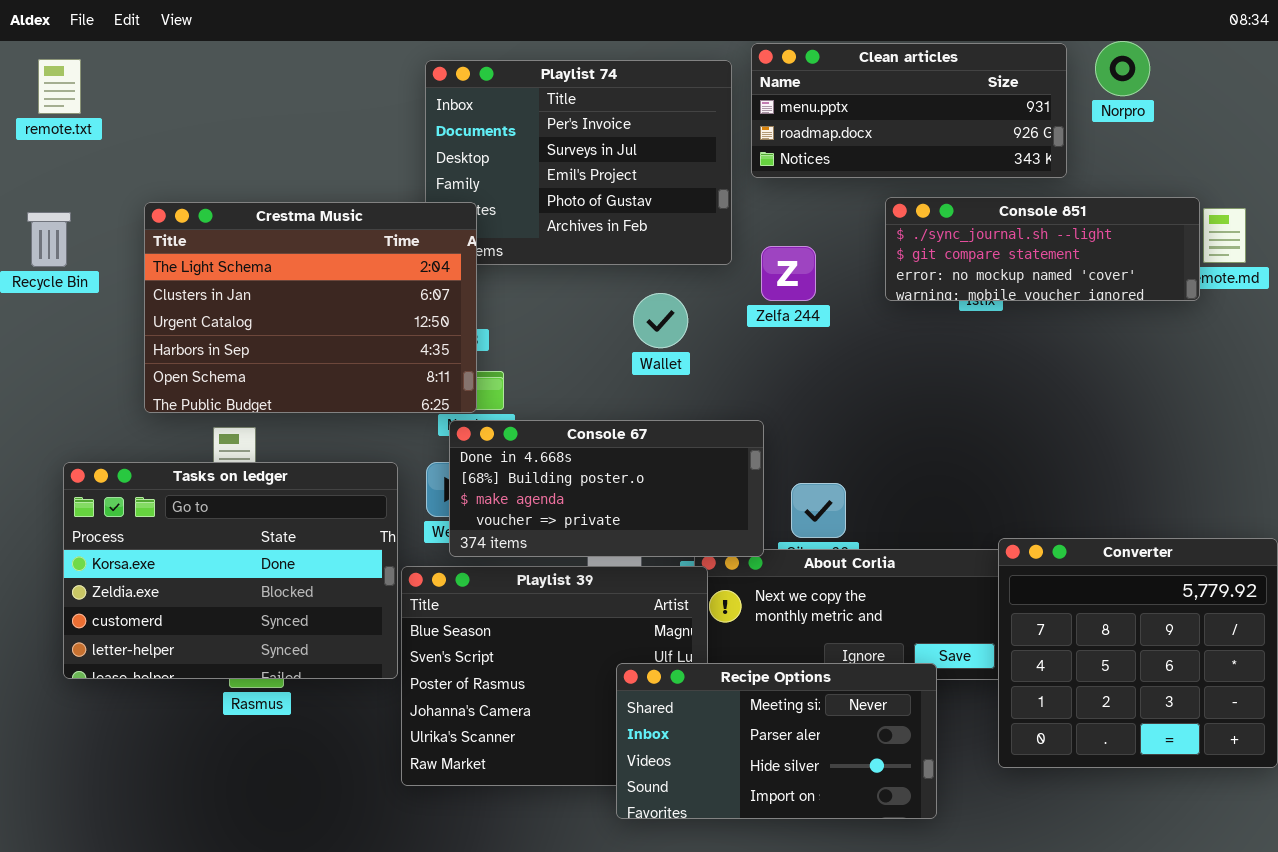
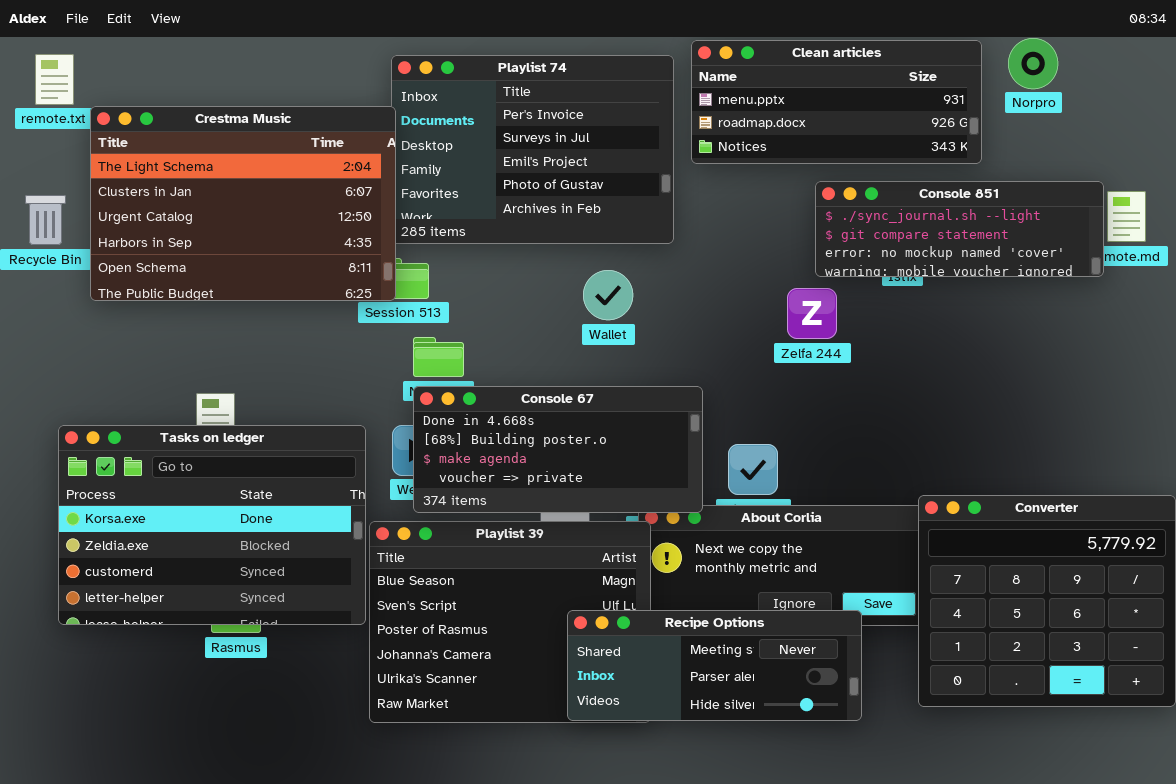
Crestma Music: [144,202,477,413] -> [90,106,396,301], moved
Zelfa 244: [761,246,816,301] -> [787,288,837,339], moved
Recipe Options: [616,663,937,819] -> [567,610,862,721], resized

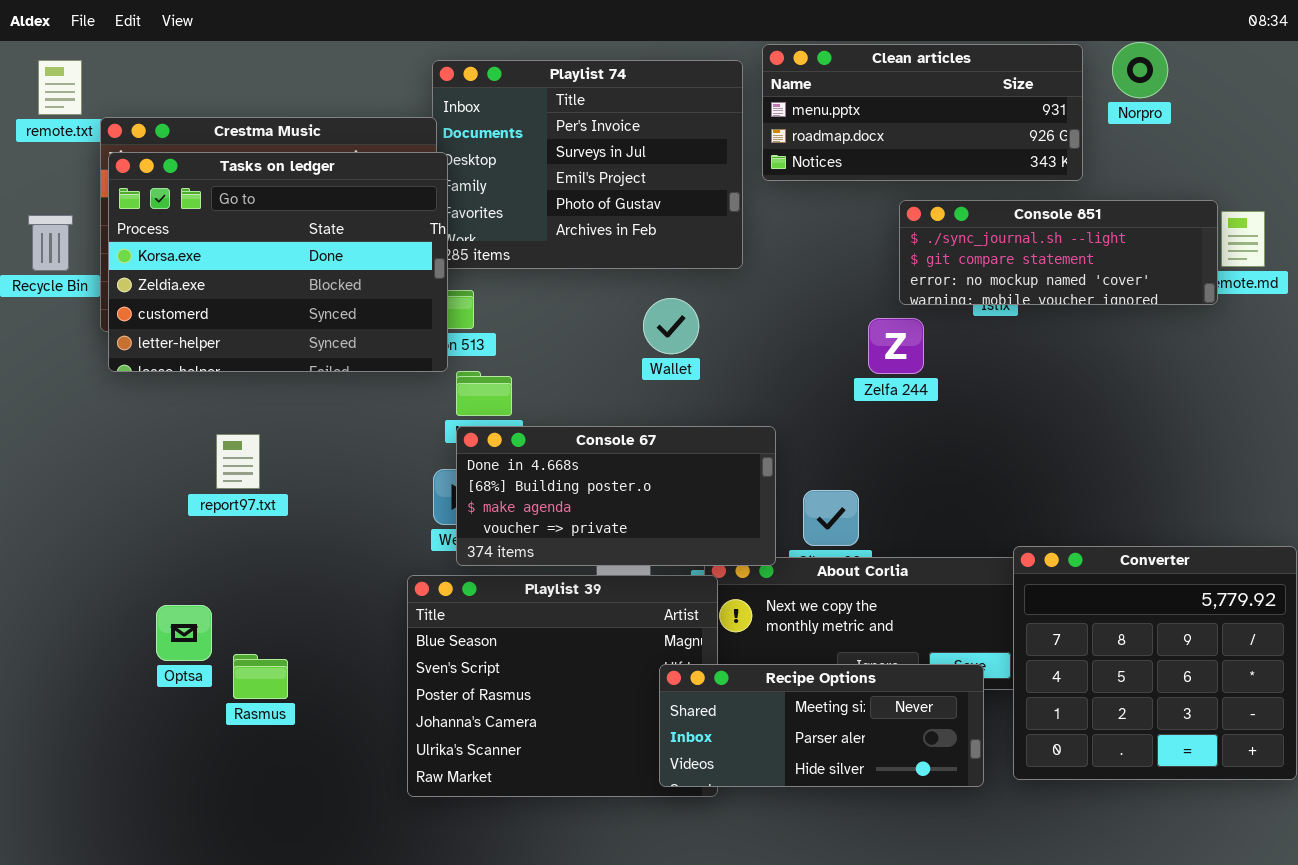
Tasks on ledger: [58,425,366,625] -> [108,152,448,372], moved
Recipe Options: [567,610,862,721] -> [659,664,984,787], moved

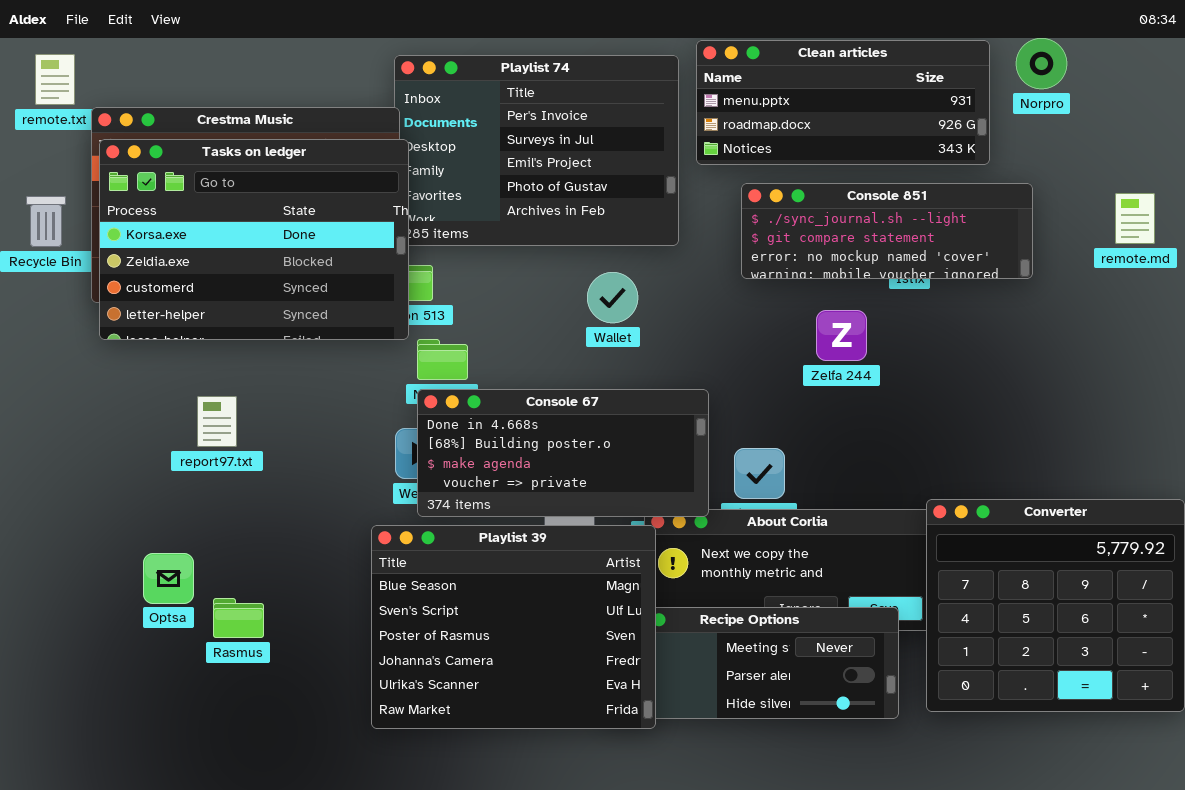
Console 851: [899,200,1218,305] -> [741,183,1033,279], moved
Zelfa 244: [868,318,924,374] -> [816,310,867,361], moved
Playlist 39: [407,575,718,797] -> [371,525,656,729], raised

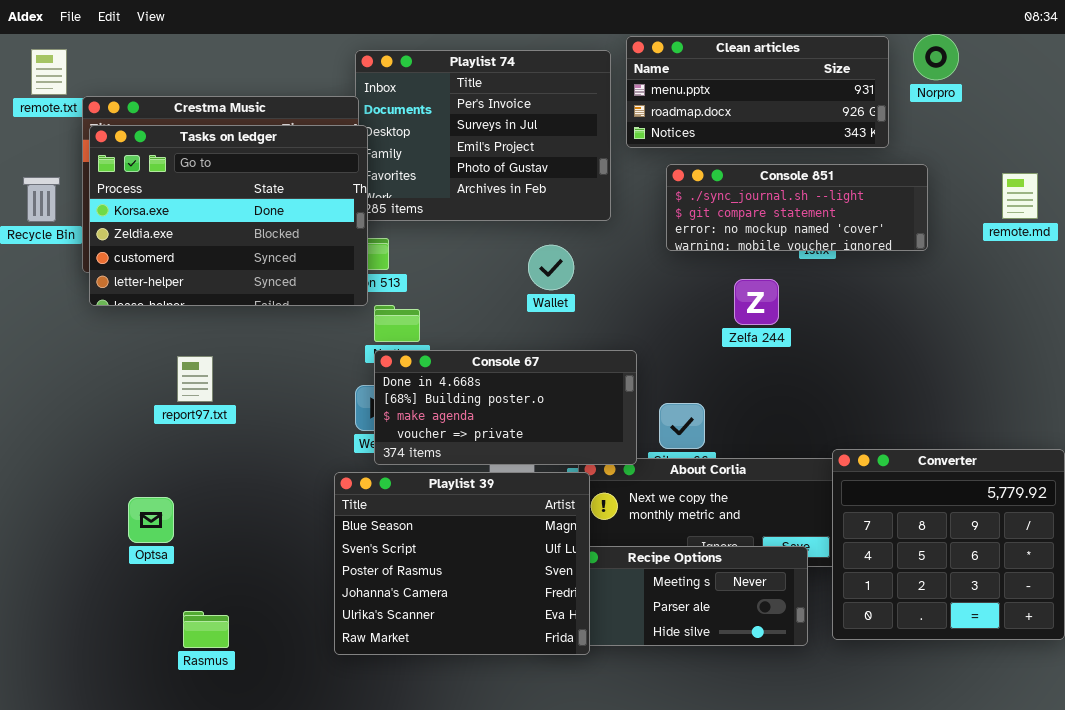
Rasmus: [213,598,264,638] -> [183,611,229,648], moved

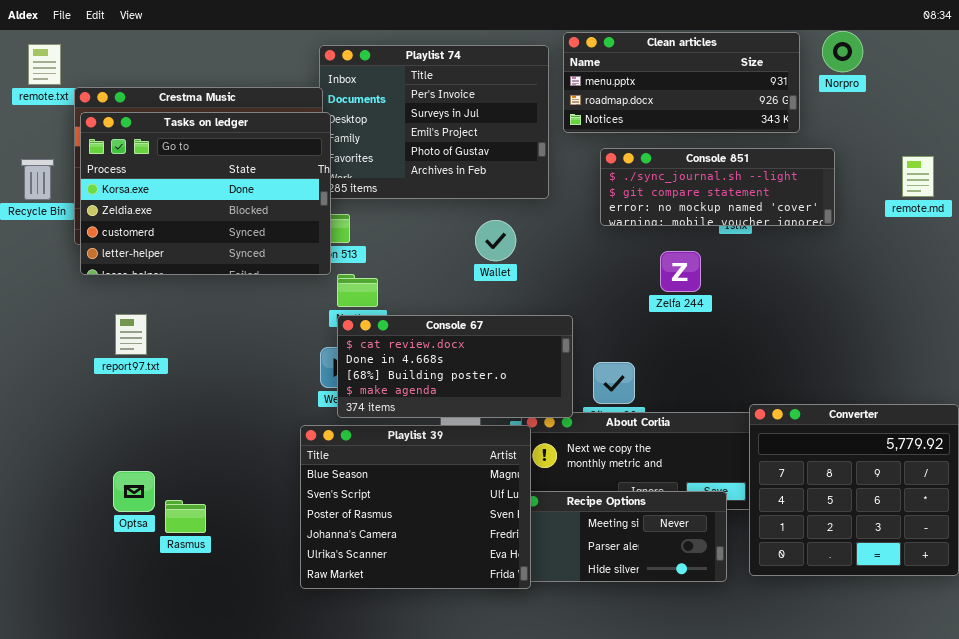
Console 67: [374,350,637,465] -> [337,315,573,418], scrolled up 1 row
report97.txt: [177,356,213,402] -> [115,314,147,355], moved
Optsa: [128,497,174,543] -> [113,471,155,512], moved
Rasmus: [183,611,229,648] -> [165,500,206,533], moved

